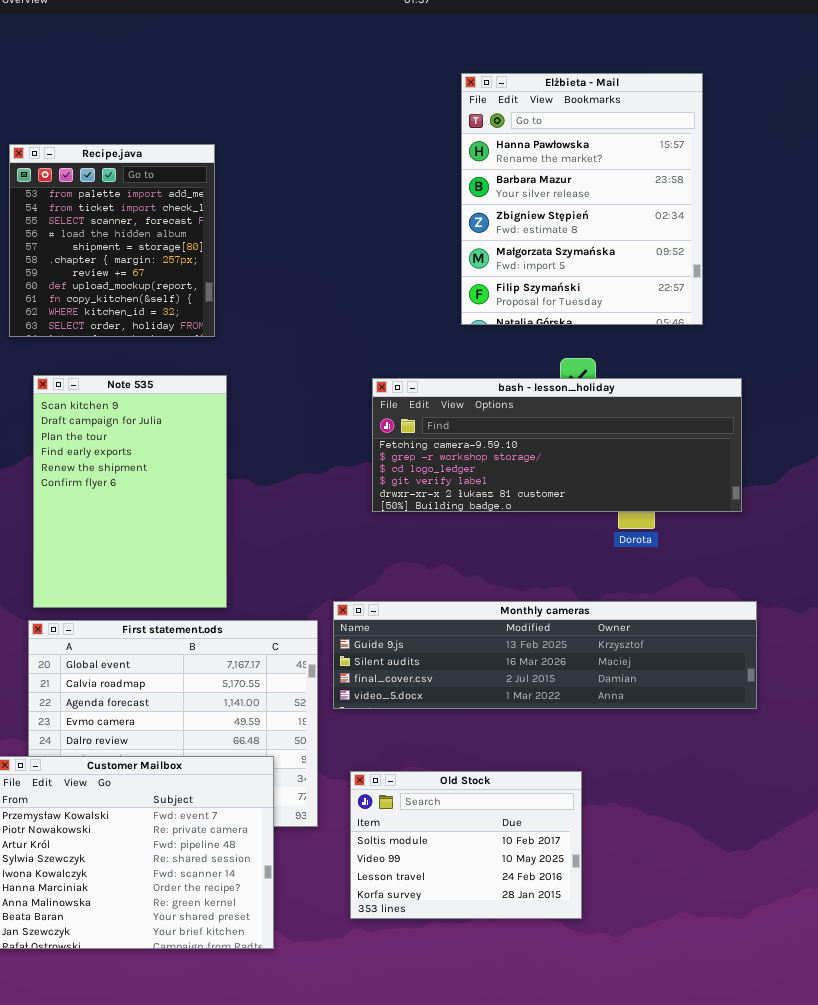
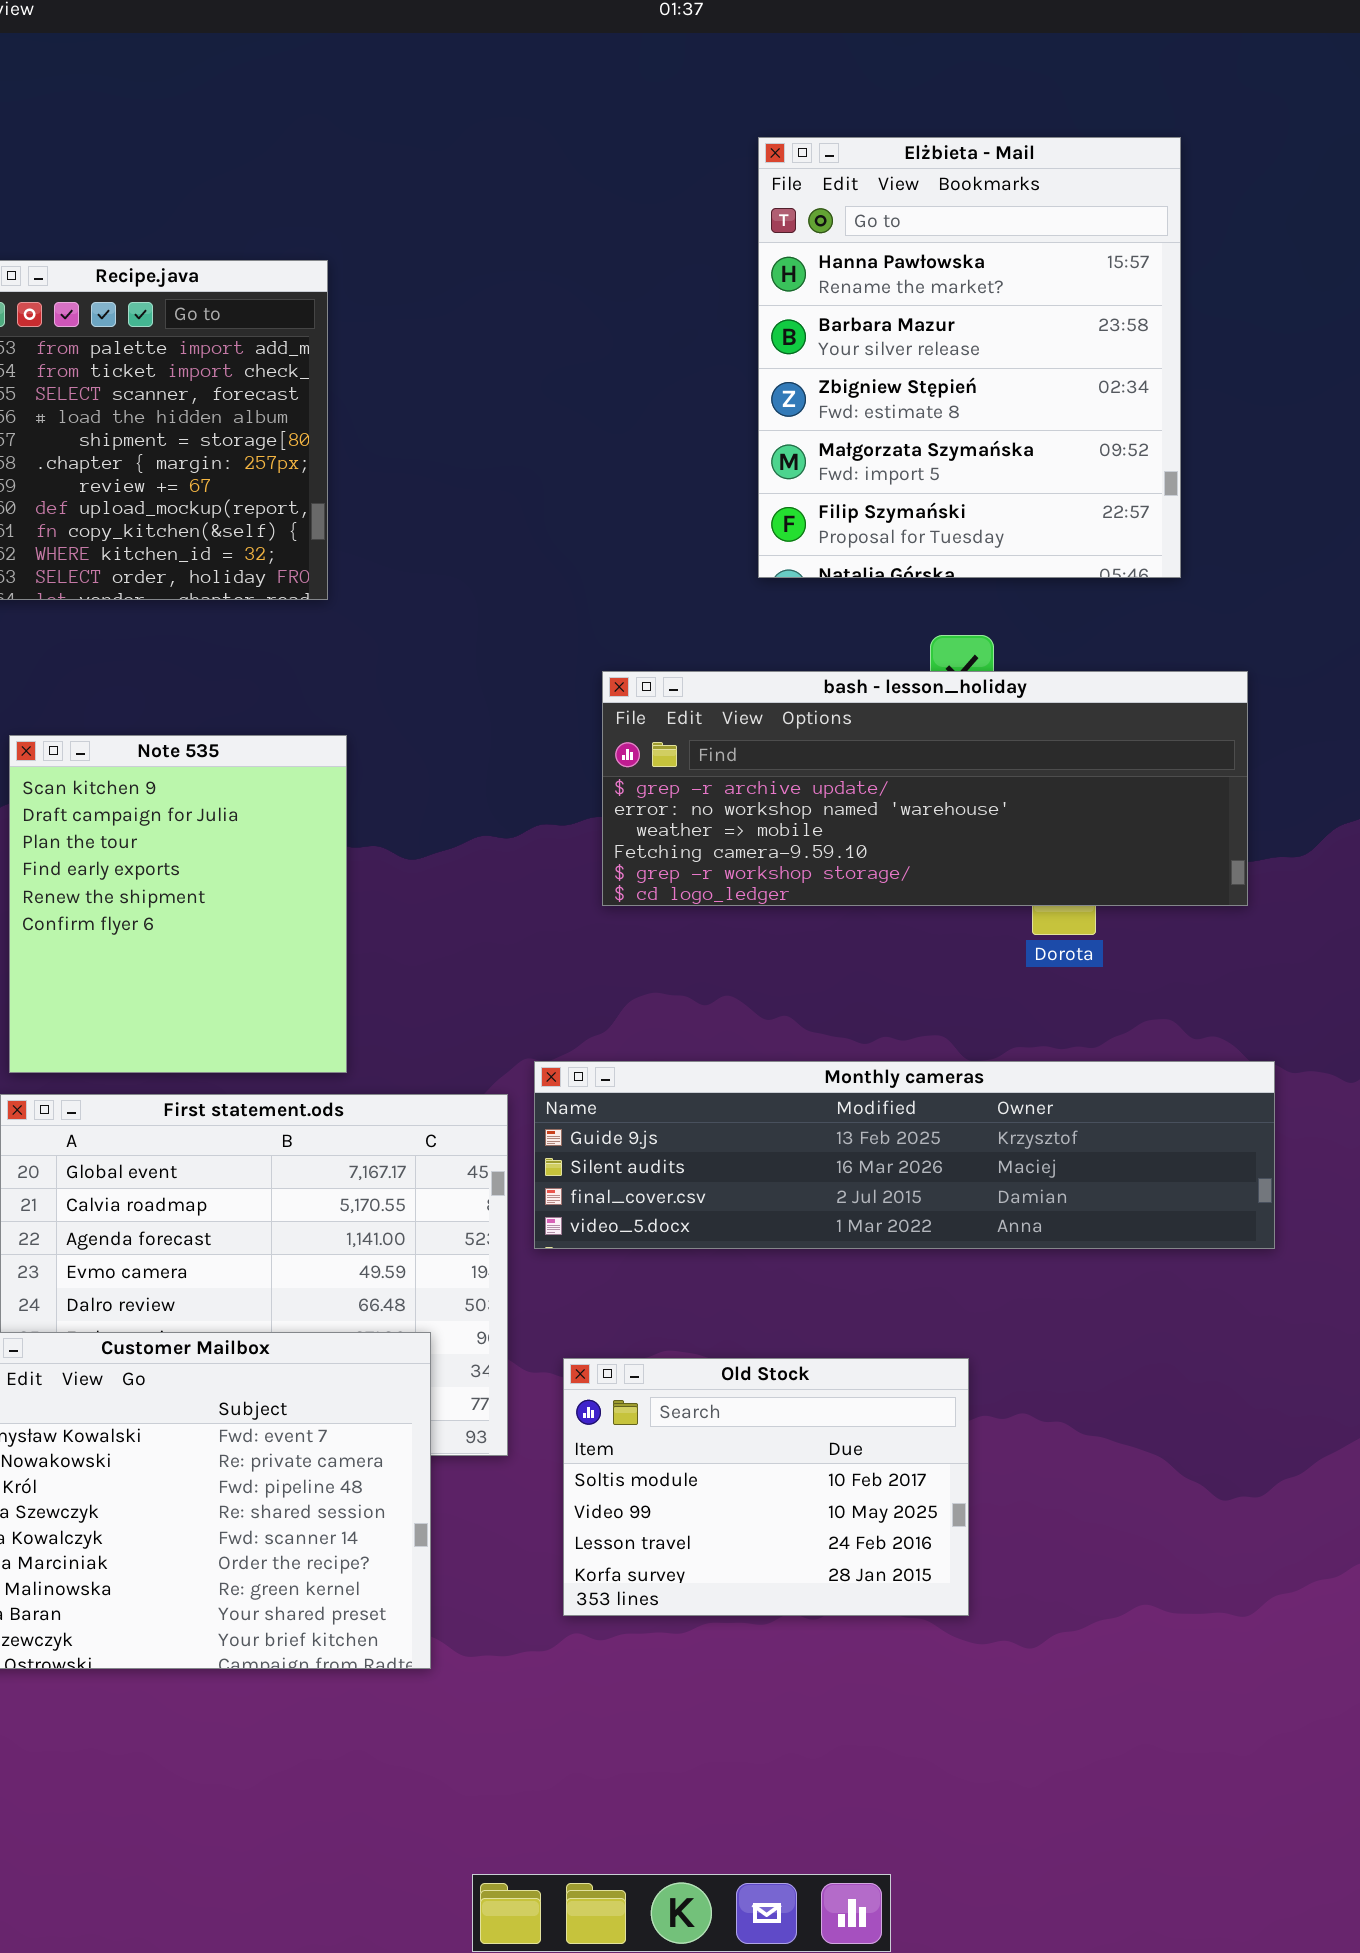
Note 535: [33,375,227,608] -> [9,735,347,1073], resized
bash - lesson_holiday: [372,378,742,512] -> [602,671,1248,906], scrolled up 3 rows

